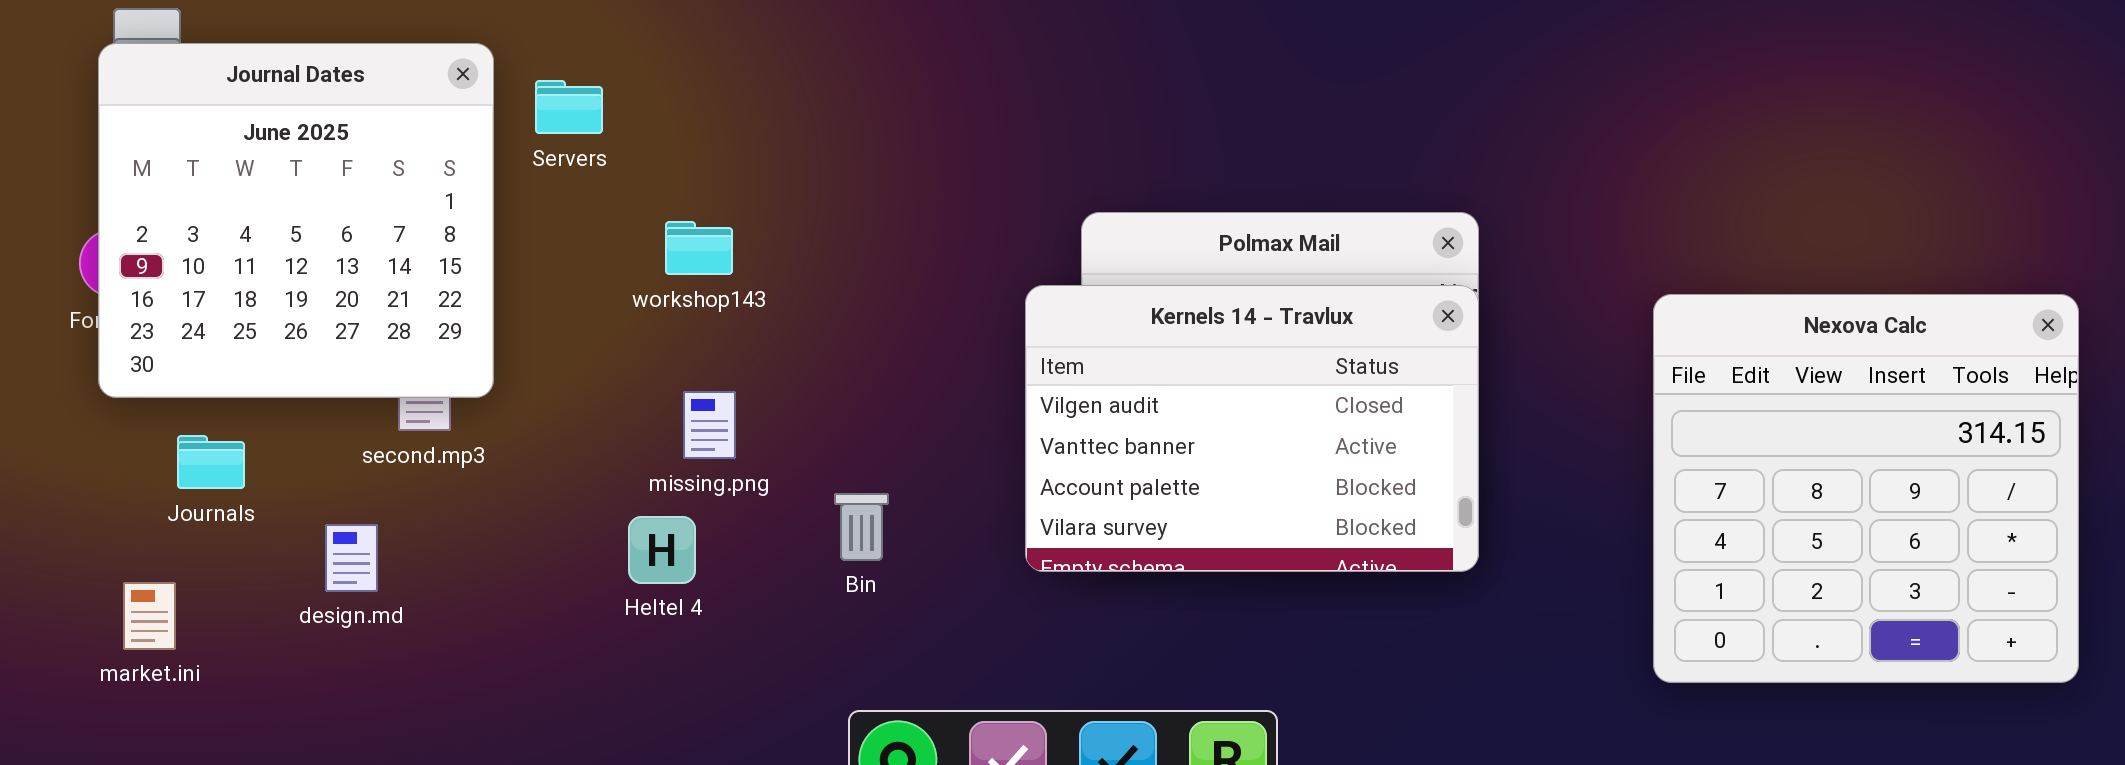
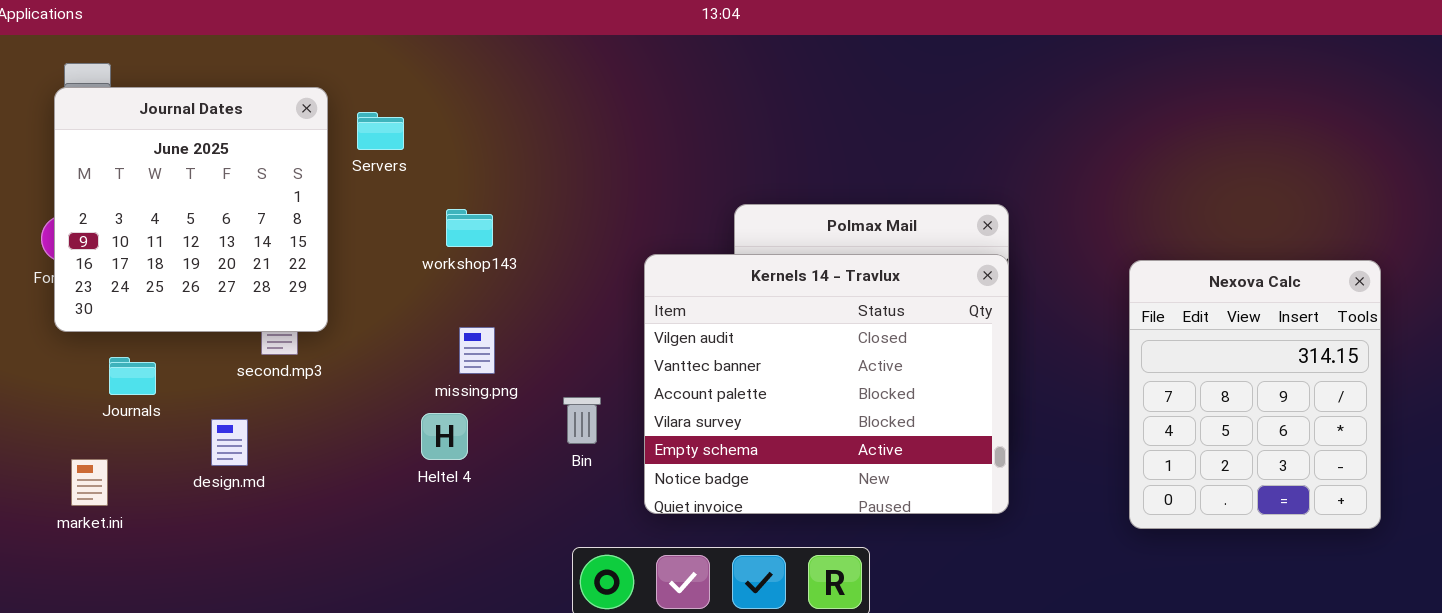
Kernels 14 - Travlux: [1025,285,1479,572] -> [644,254,1009,514], resized
Nexova Calc: [1653,294,2079,683] -> [1129,260,1381,529], resized

